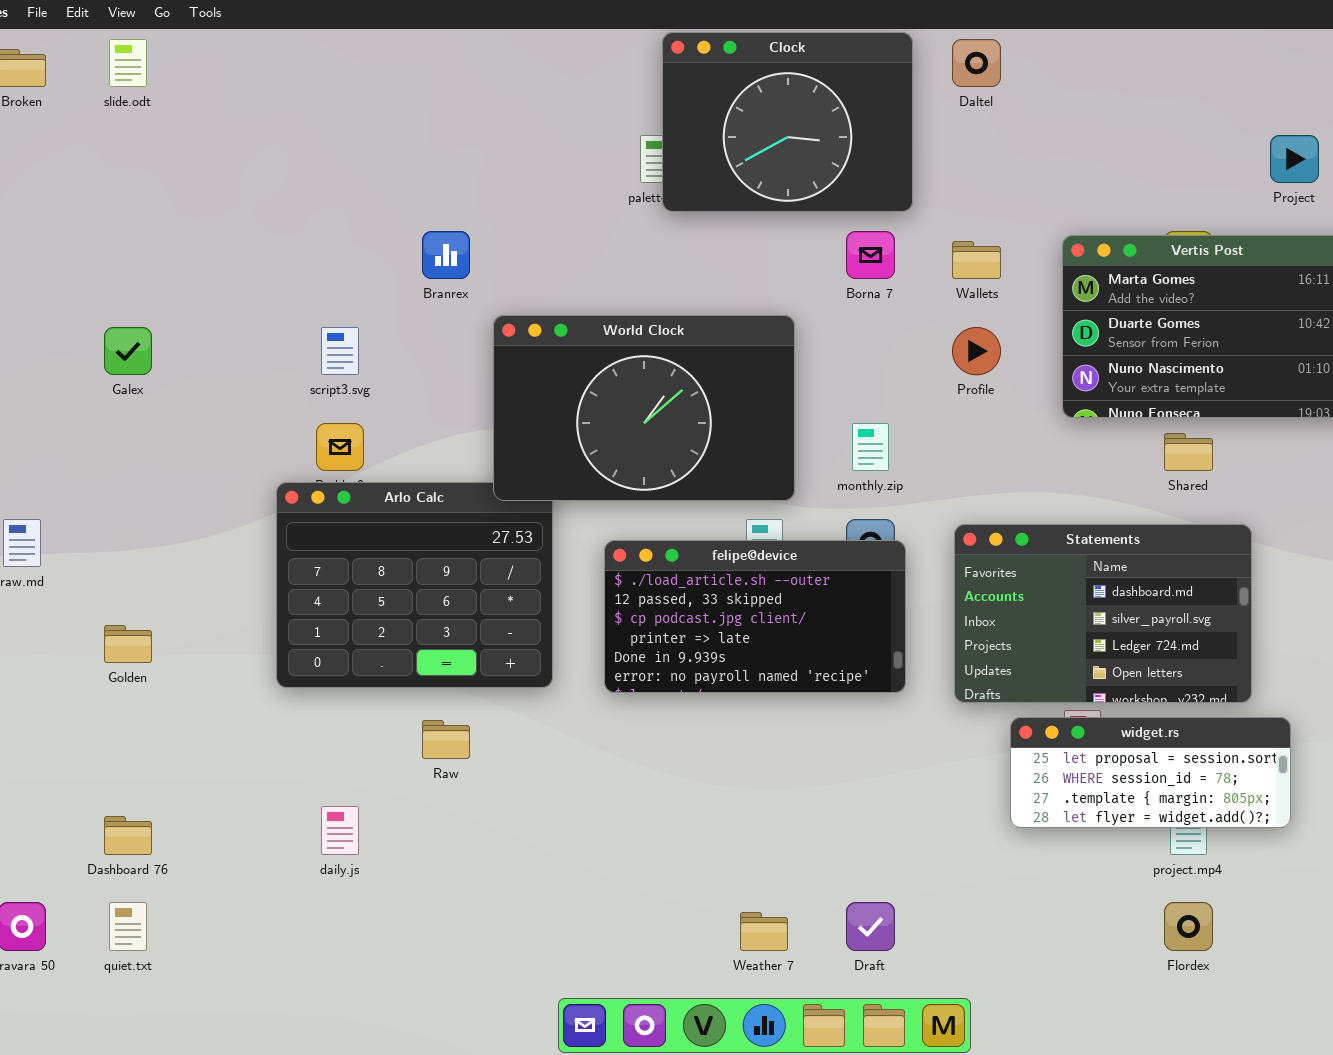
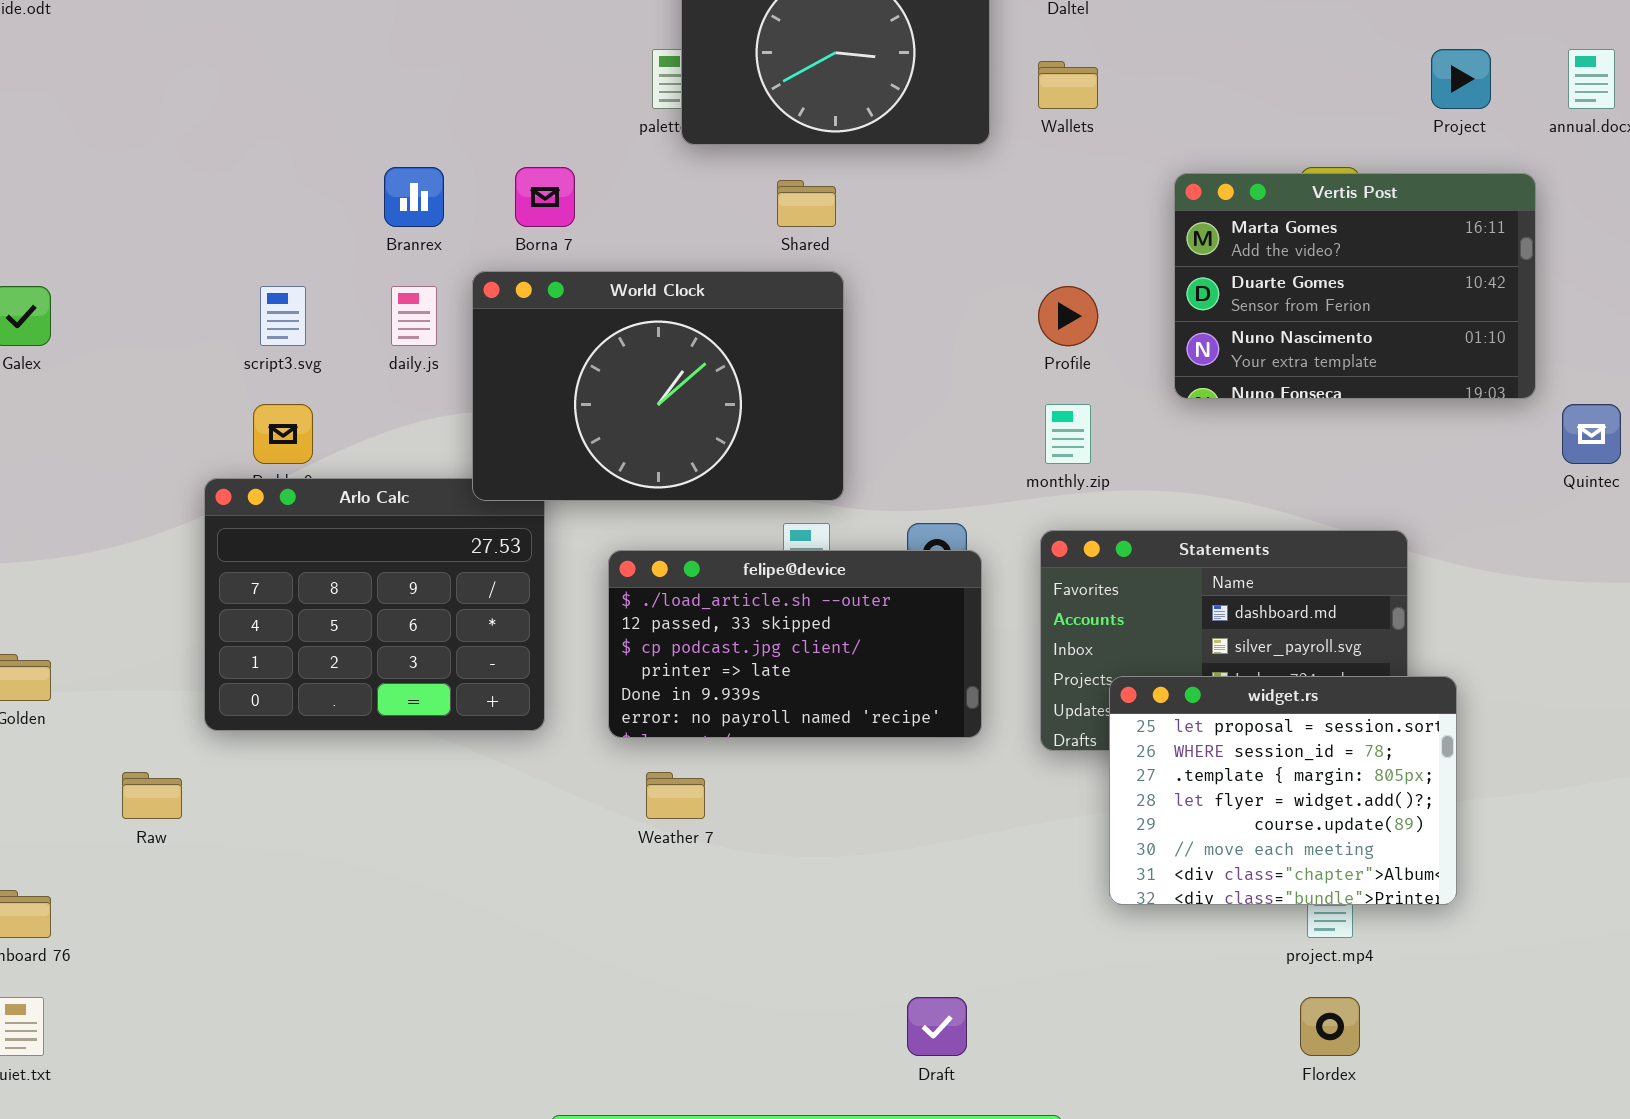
Borna 7: [846,231,895,279] -> [515,167,575,227], moved
Wallets: [952,241,1001,279] -> [1038,61,1098,109], moved
monthly.zip: [852,423,889,471] -> [1045,404,1091,464], moved
Shared: [1164,433,1213,471] -> [777,180,836,227], moved
widget.rs: [1010,717,1291,828] -> [1109,676,1457,905], resized
Raw: [422,720,470,759] -> [122,772,182,819], moved
daily.js: [321,806,359,855] -> [391,286,437,346], moved
Weather 7: [740,912,788,951] -> [646,772,705,819], moved

